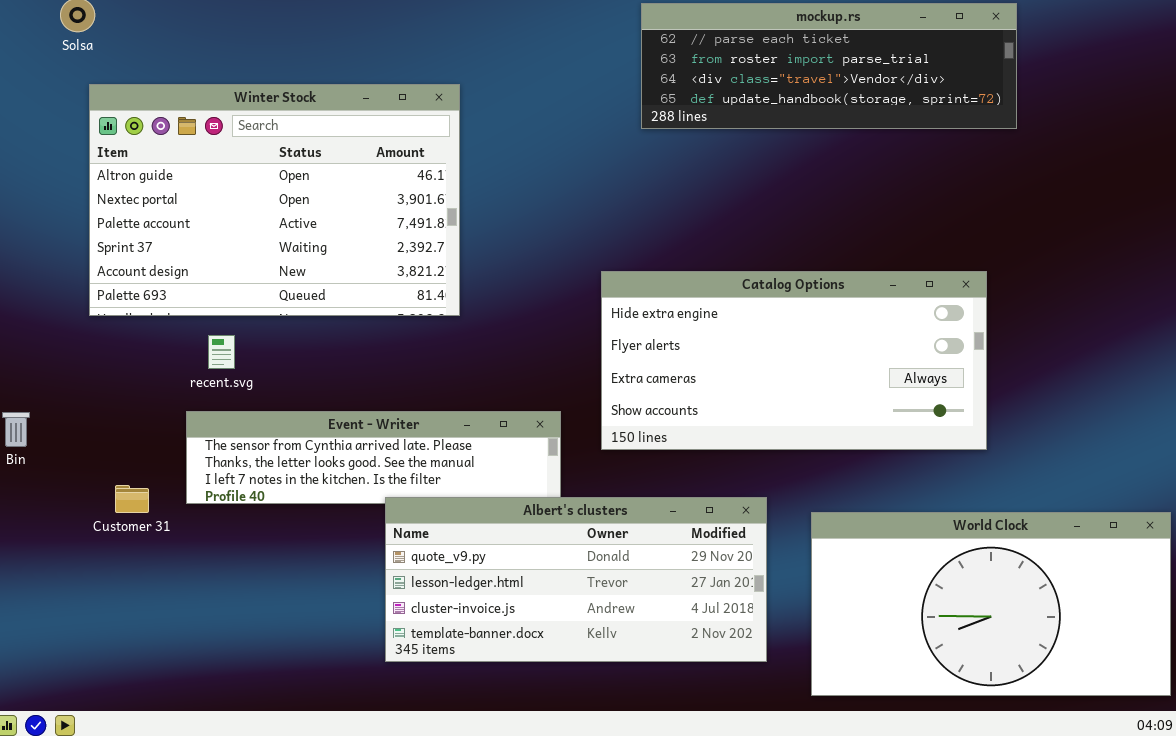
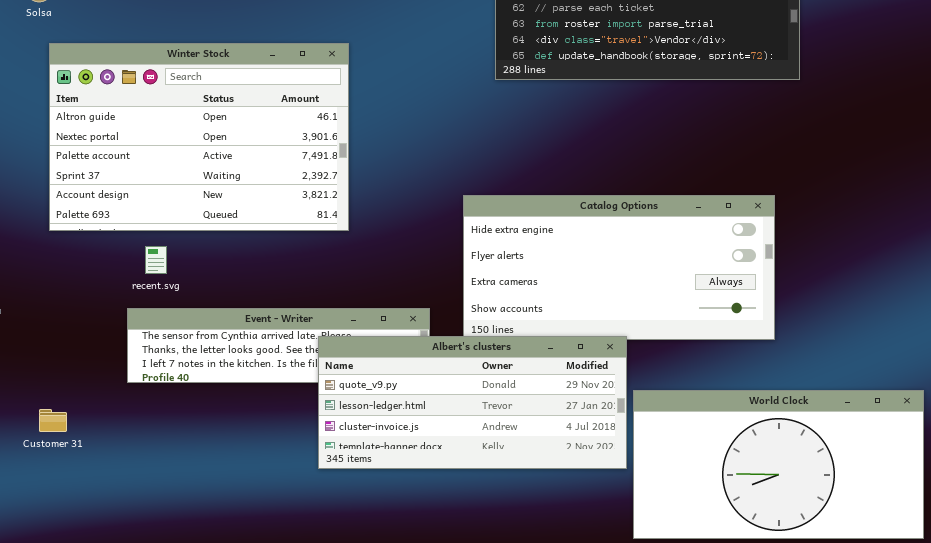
Customer 31: [115,485,149,513] -> [39,409,67,432], moved
Albert's clusters: [385,497,767,662] -> [318,336,627,469], moved

